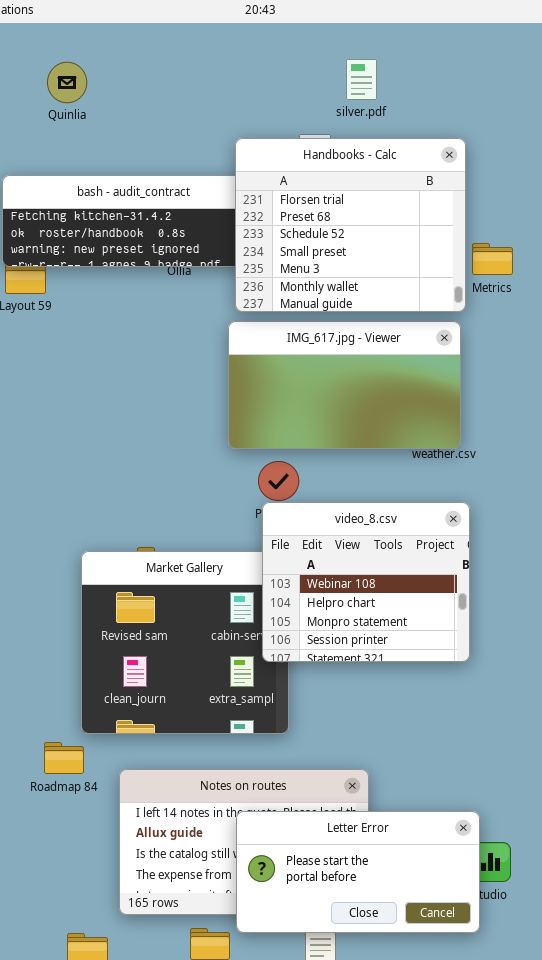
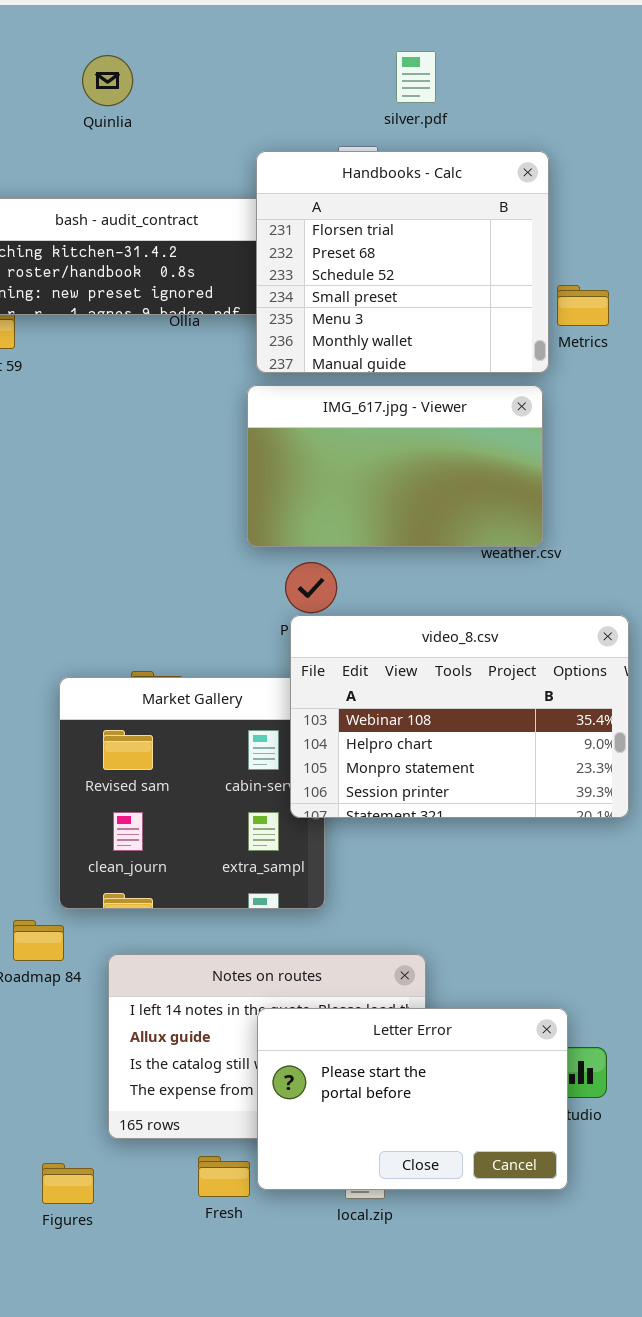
Quinlia: [47,62,87,103] -> [82,55,133,106], moved
video_8.csv: [262,502,470,662] -> [290,615,629,818], resized
Letter Error: [236,811,480,933] -> [257,1008,568,1190], resized

